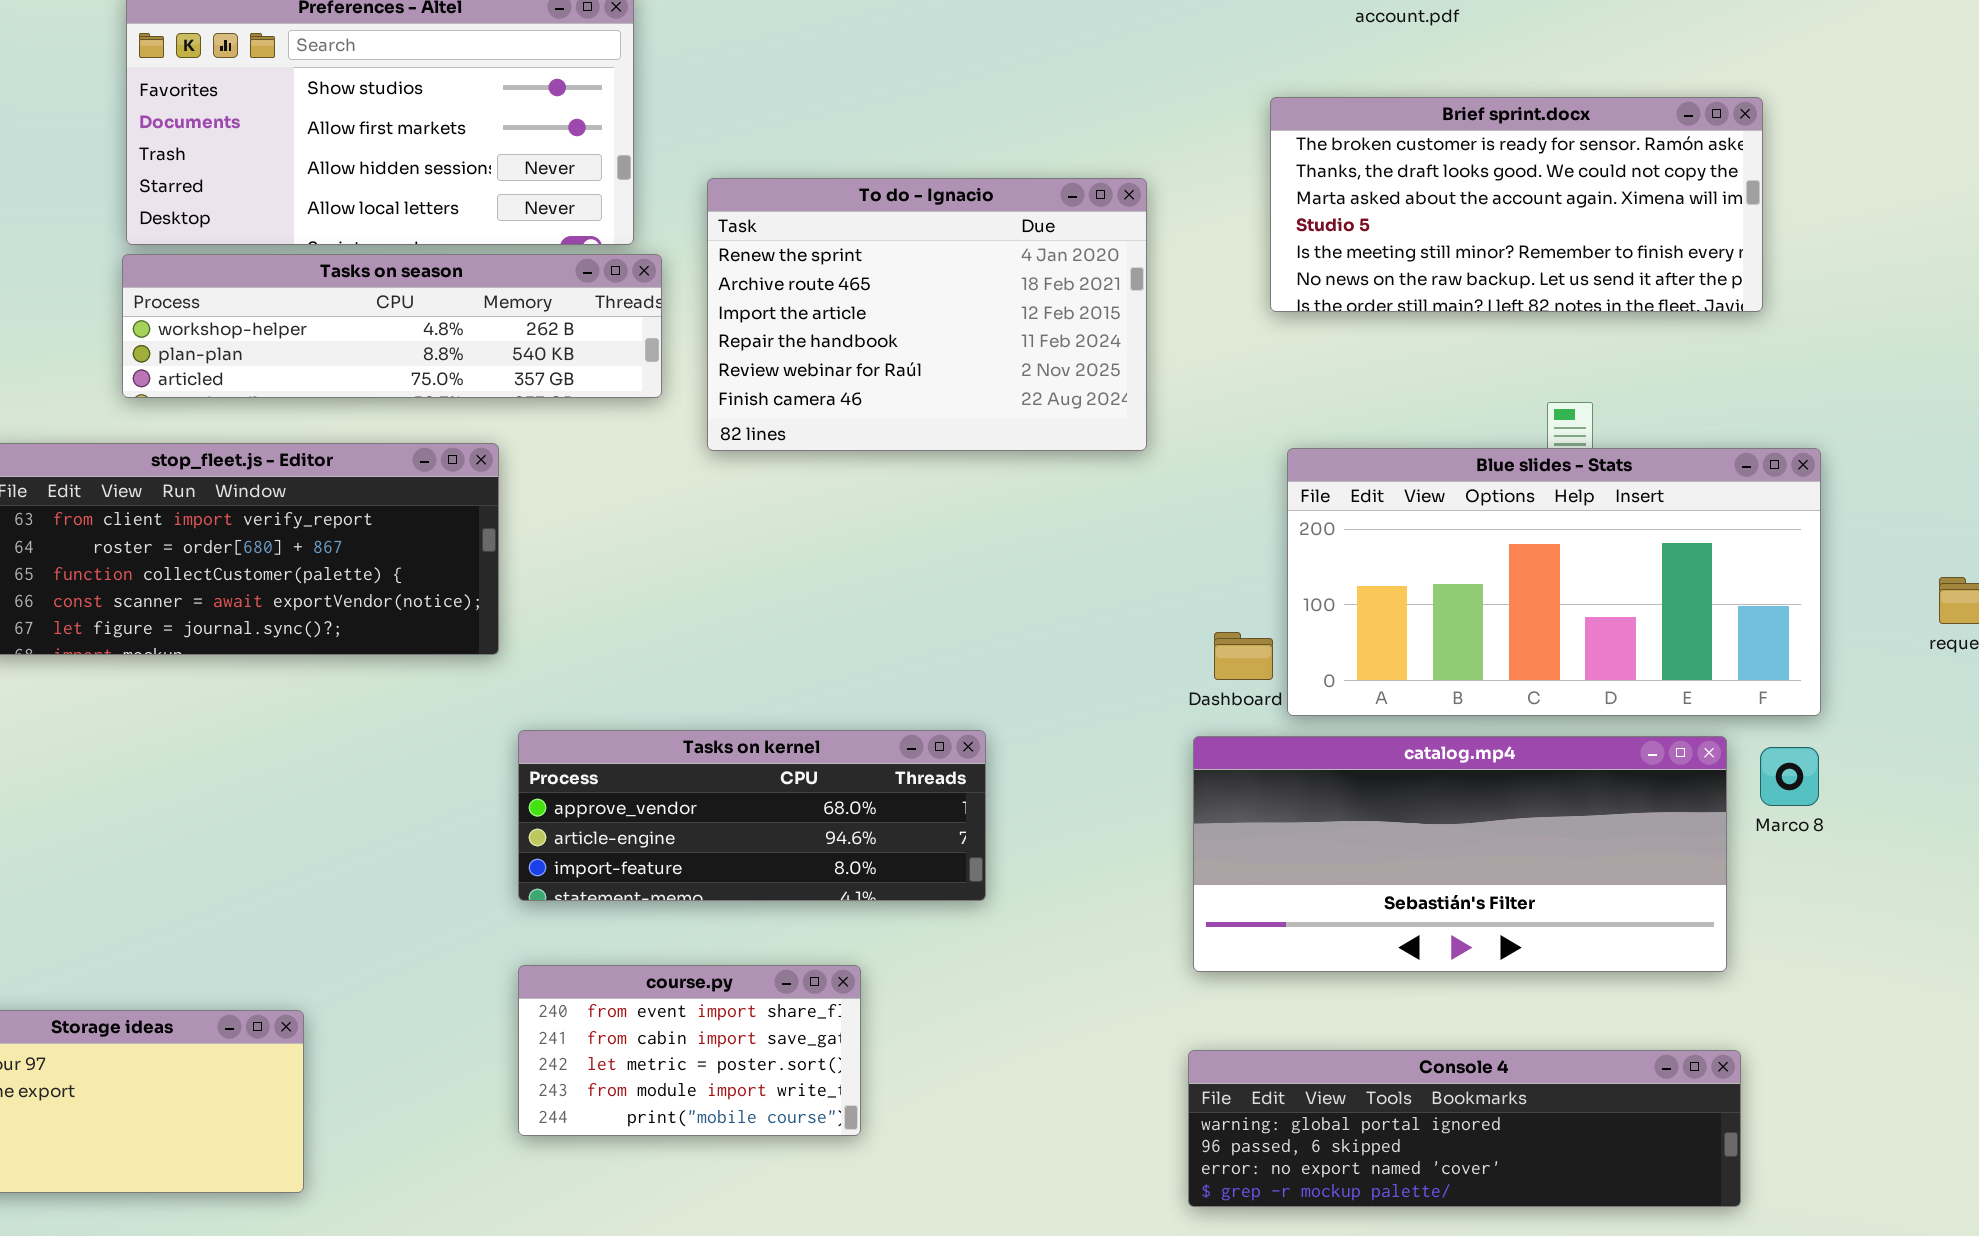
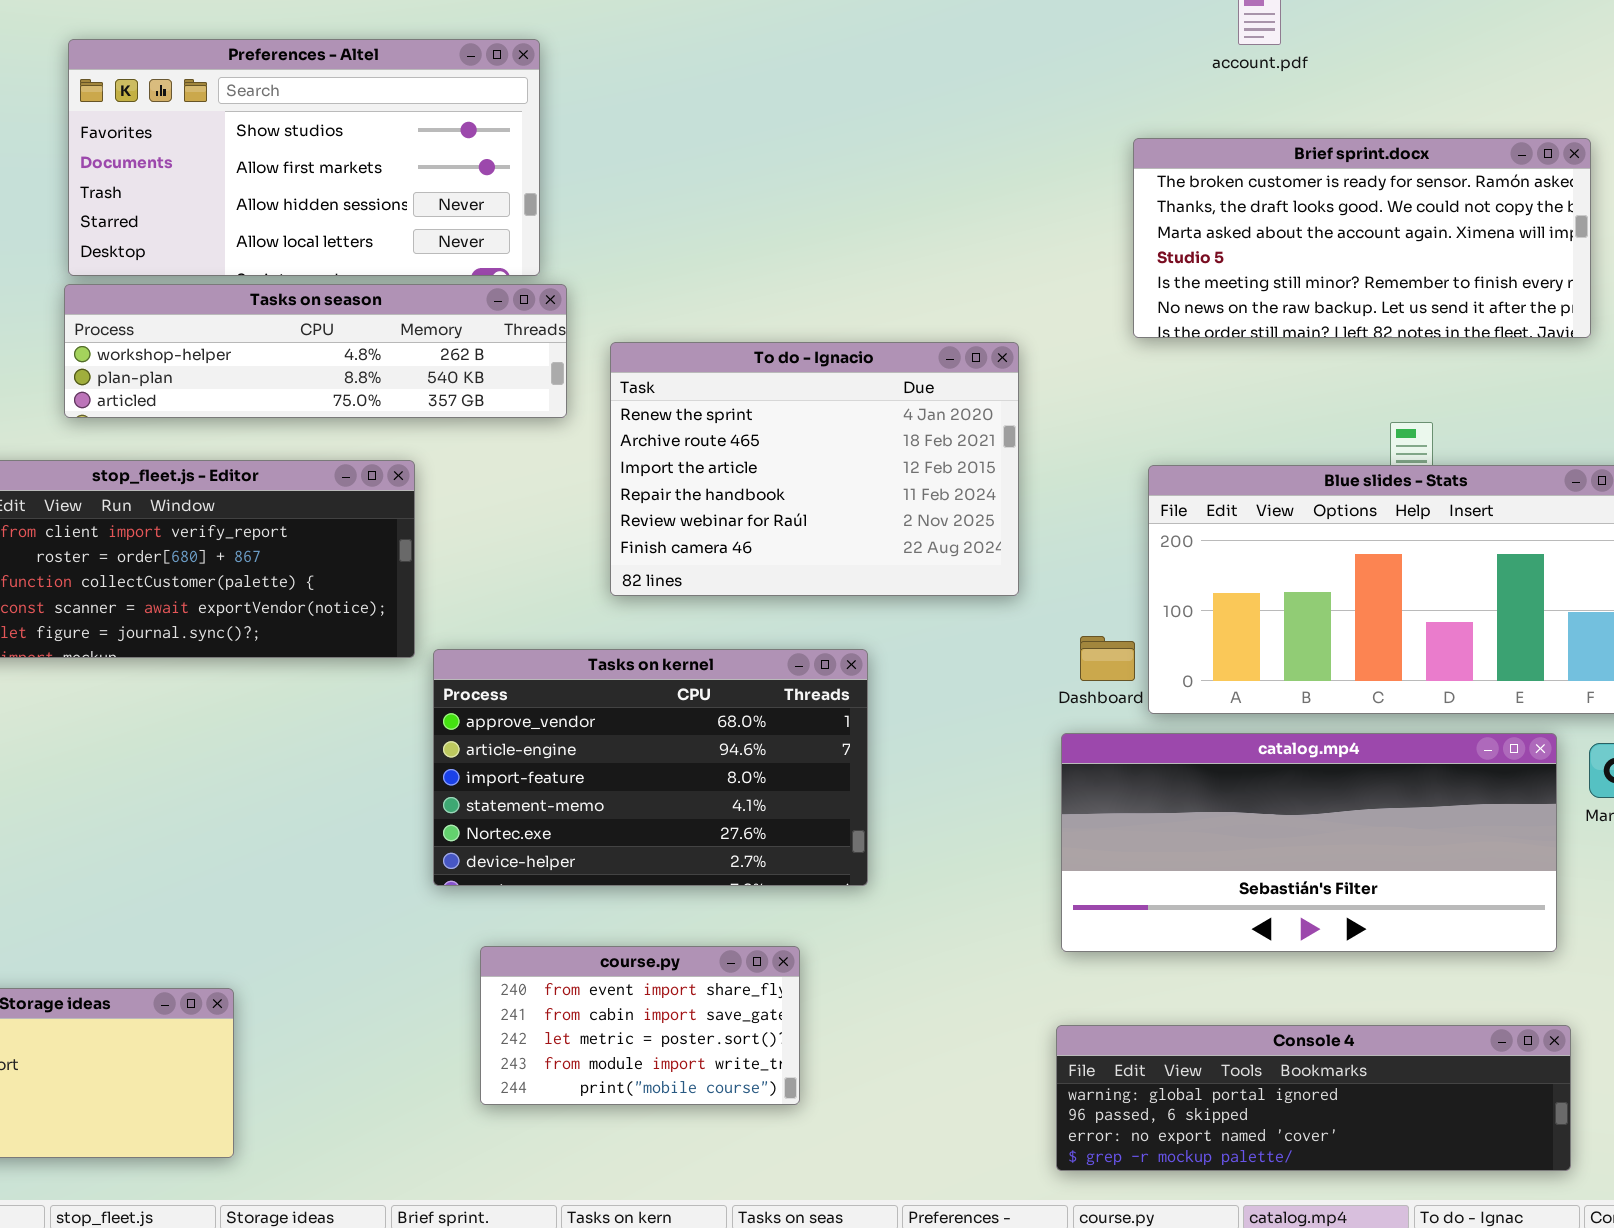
To do - Ignacio: [707,178,1147,451] -> [610,342,1019,596], moved
Tasks on kernel: [518,730,986,901] -> [433,649,868,886], resized
course.py: [518,965,861,1136] -> [480,946,800,1105], moved

